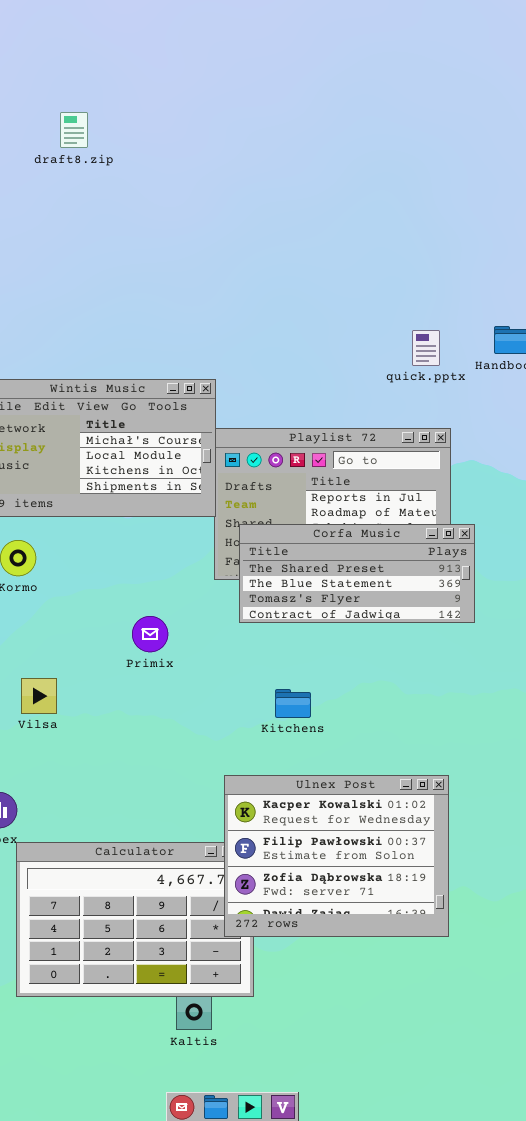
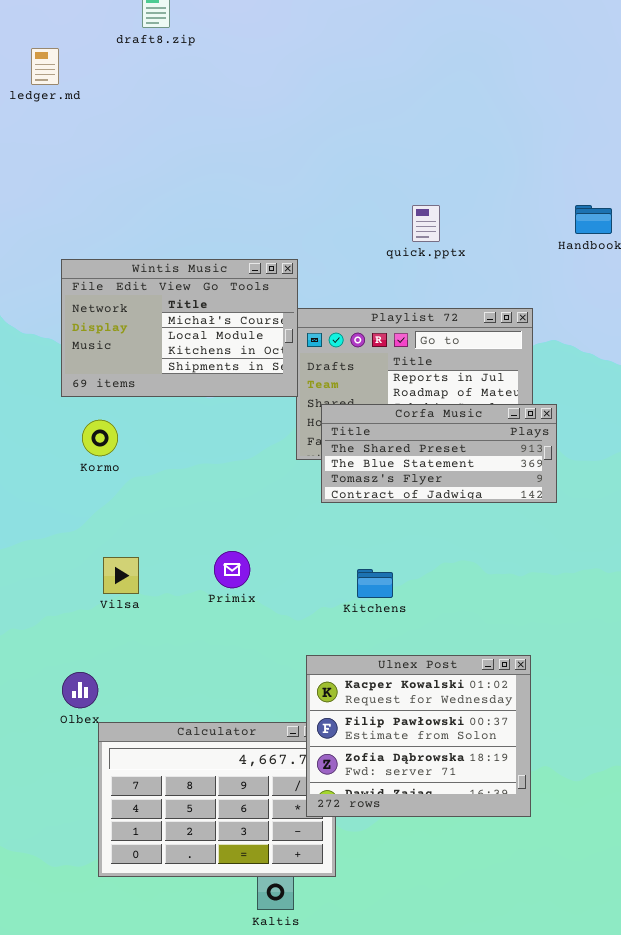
quick.pptx: [412,330,440,366] -> [412,205,440,242], moved
Primix: [132,616,168,652] -> [214,551,250,588], moved

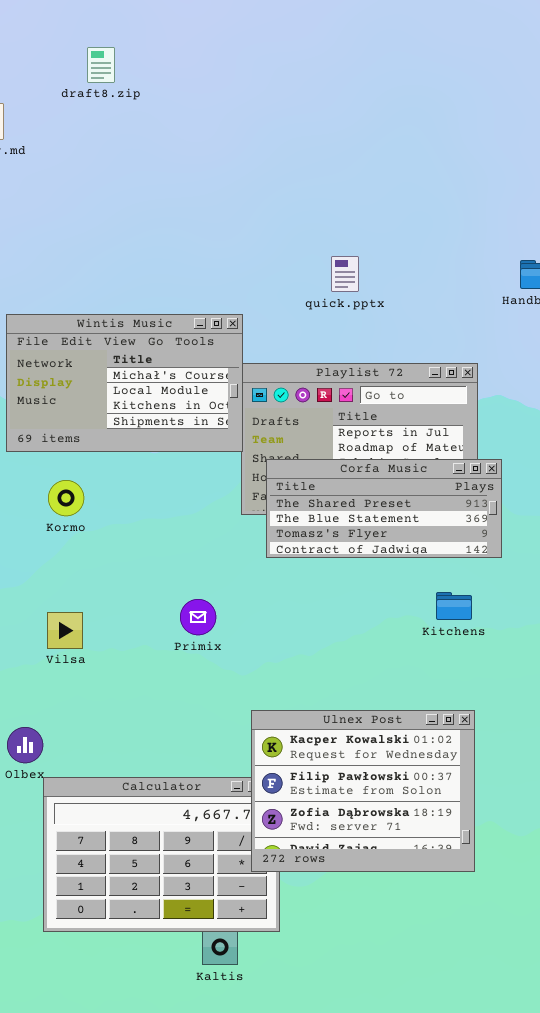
quick.pptx: [412,205,440,242] -> [331,256,359,292], moved
Kormo: [82,420,118,456] -> [48,480,84,516], moved
Primix: [214,551,250,588] -> [180,599,216,635], moved
Kitchens: [357,569,393,598] -> [436,592,472,620], moved

